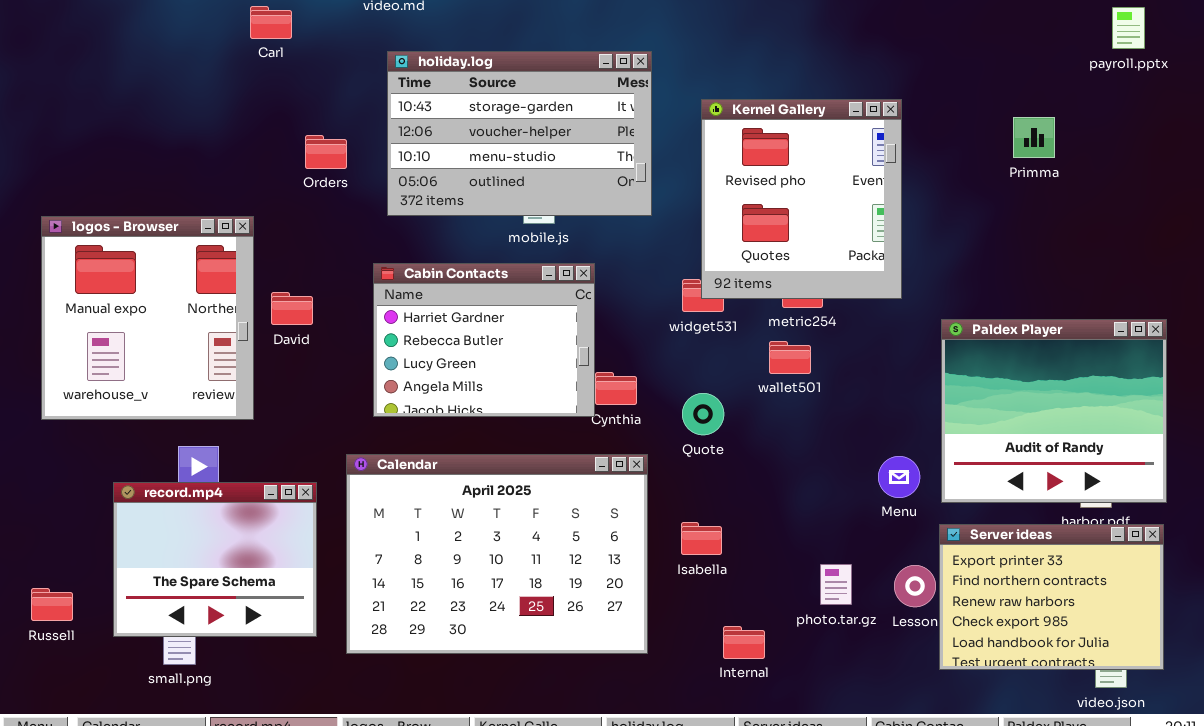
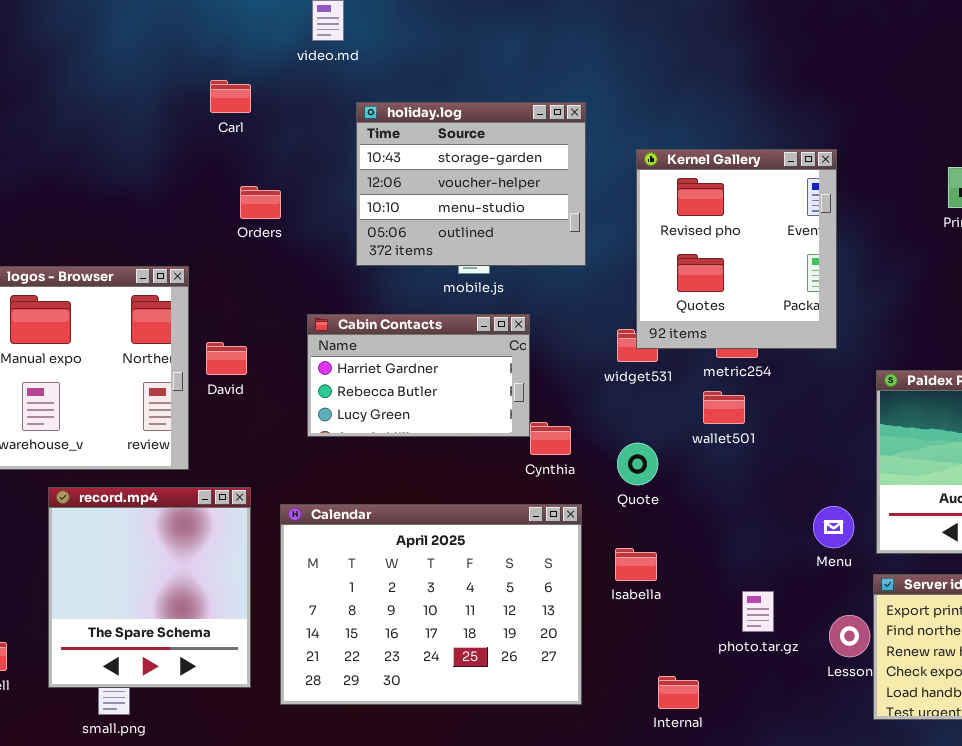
Carl: [250,6,292,39] -> [210,80,251,113], moved
holiday.log: [387,51,652,216] -> [356,102,586,266], resized
Cabin Contacts: [373,263,595,417] -> [307,314,530,437], resized
record.mp4: [113,482,317,637] -> [48,487,251,688], resized
Isabella: [681,522,722,555] -> [615,548,657,581], moved
photo.tar.gz: [820,564,852,605] -> [742,591,774,632], moved

